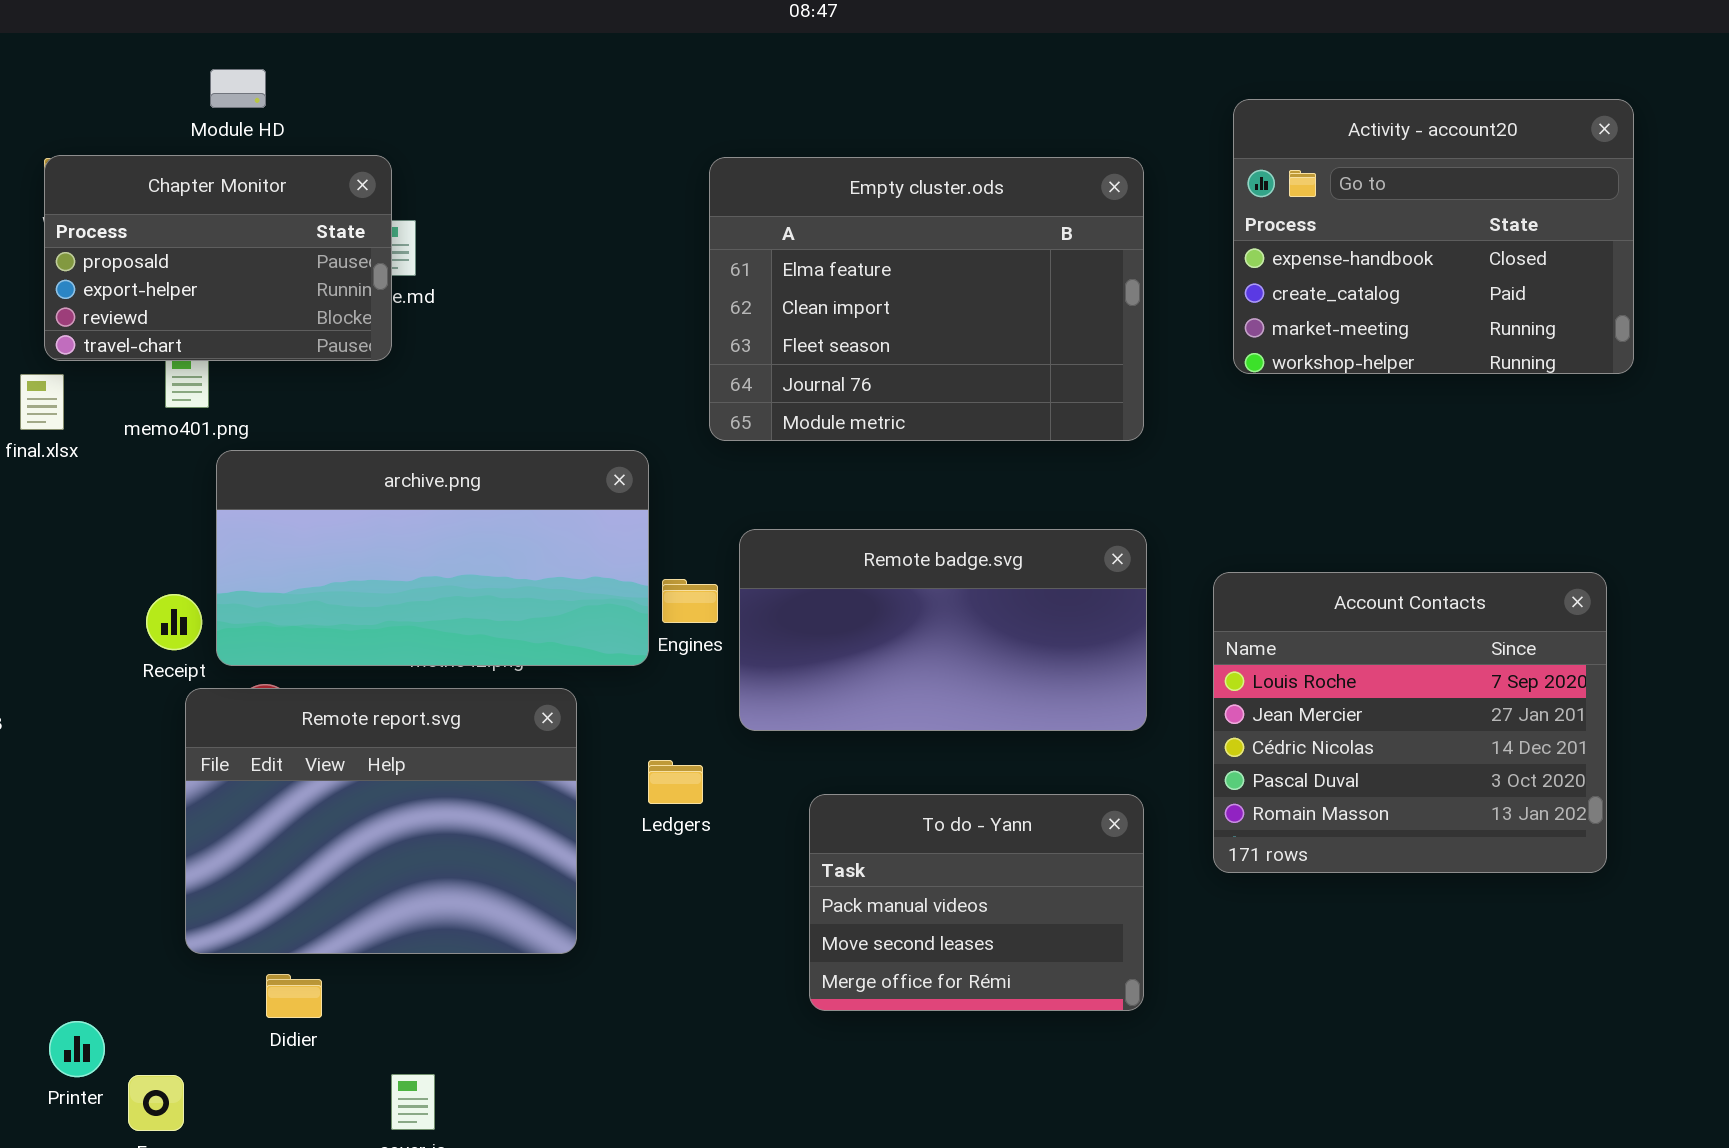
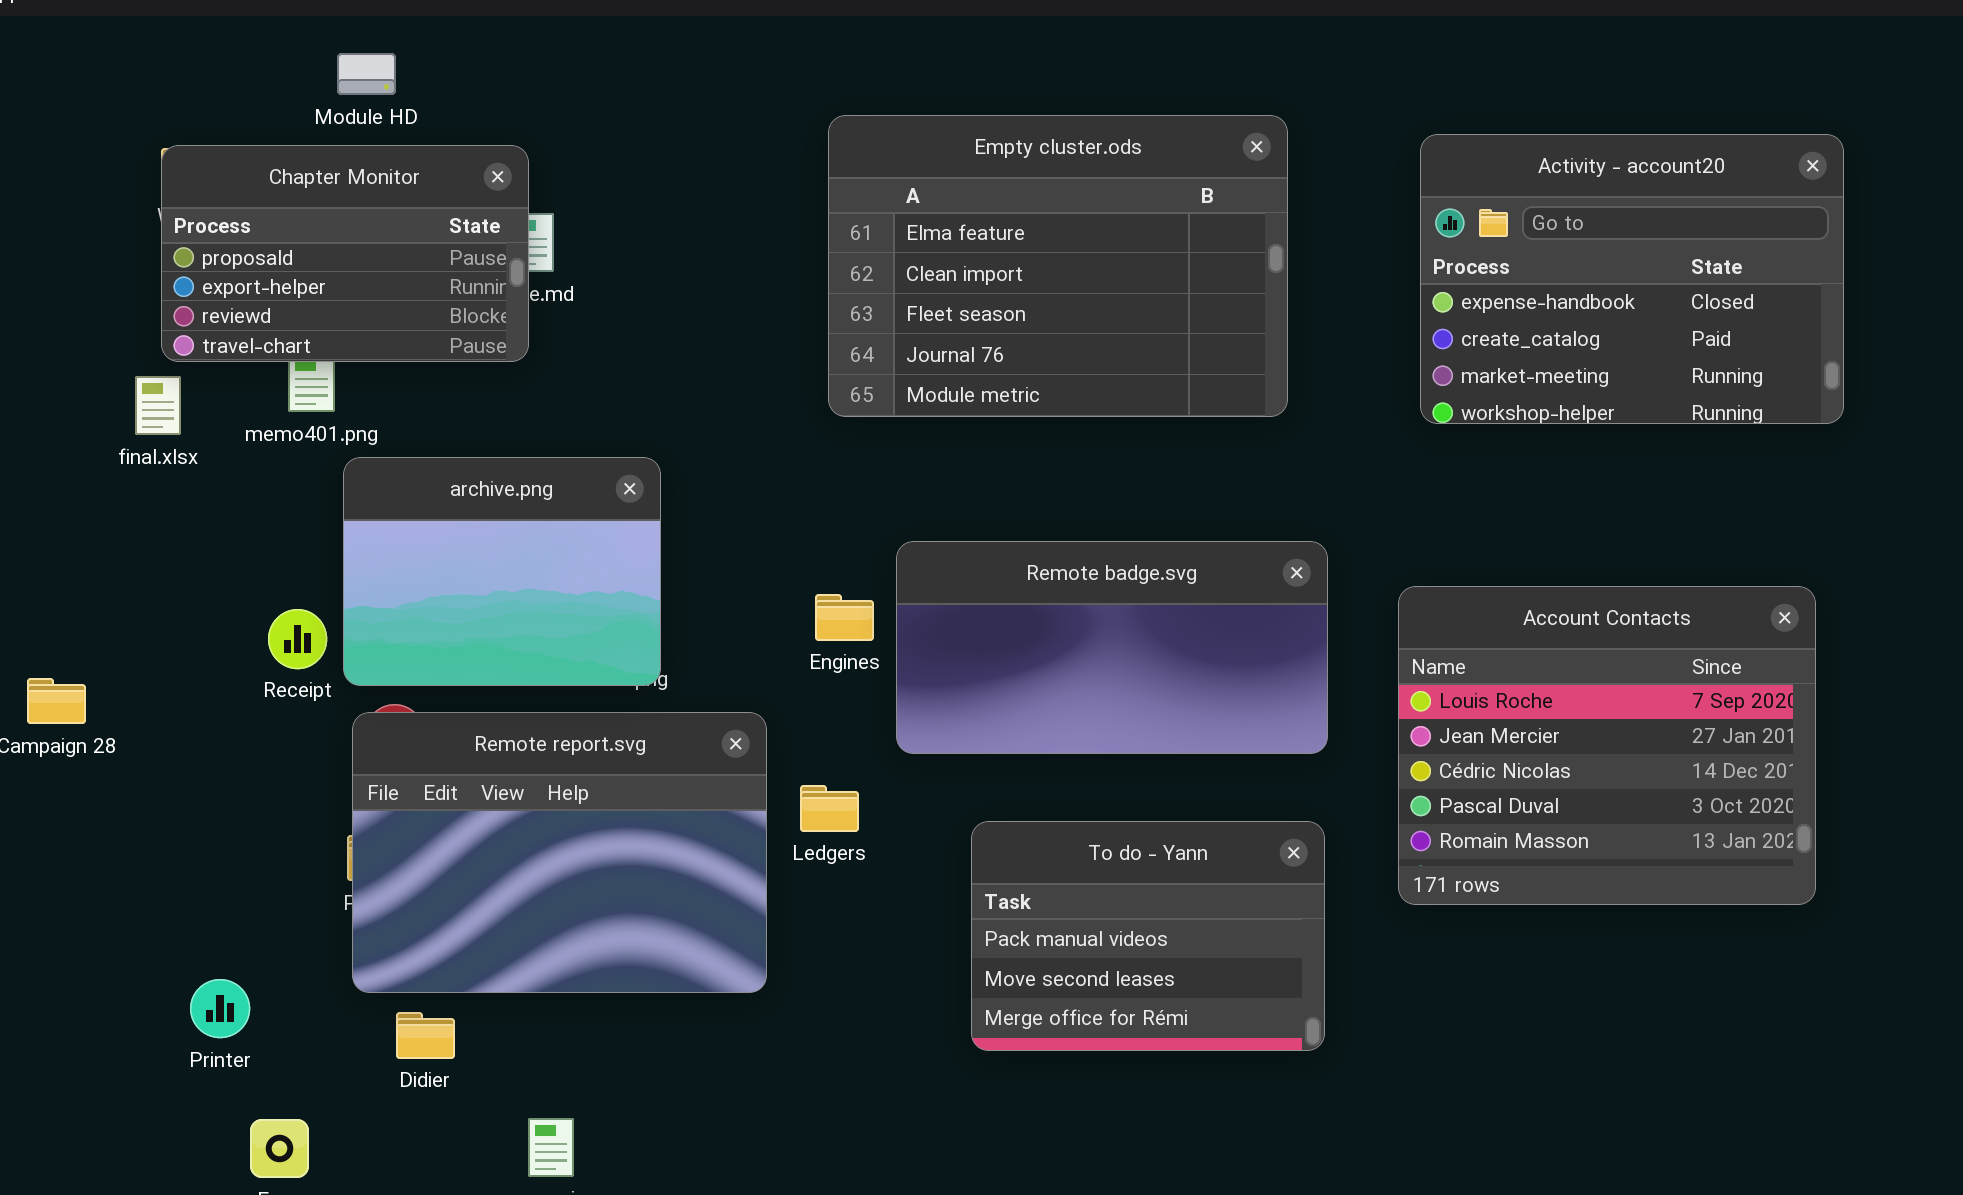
Activity - account20: [1233,99,1634,374] -> [1420,134,1844,424], moved
Empty cluster.ods: [709,157,1144,441] -> [828,115,1288,417], moved
archive.png: [216,450,649,666] -> [343,457,661,686], resized
Remote report.svg: [185,688,577,954] -> [352,712,767,993], moved
Printer: [49,1021,105,1077] -> [190,979,250,1038], moved

